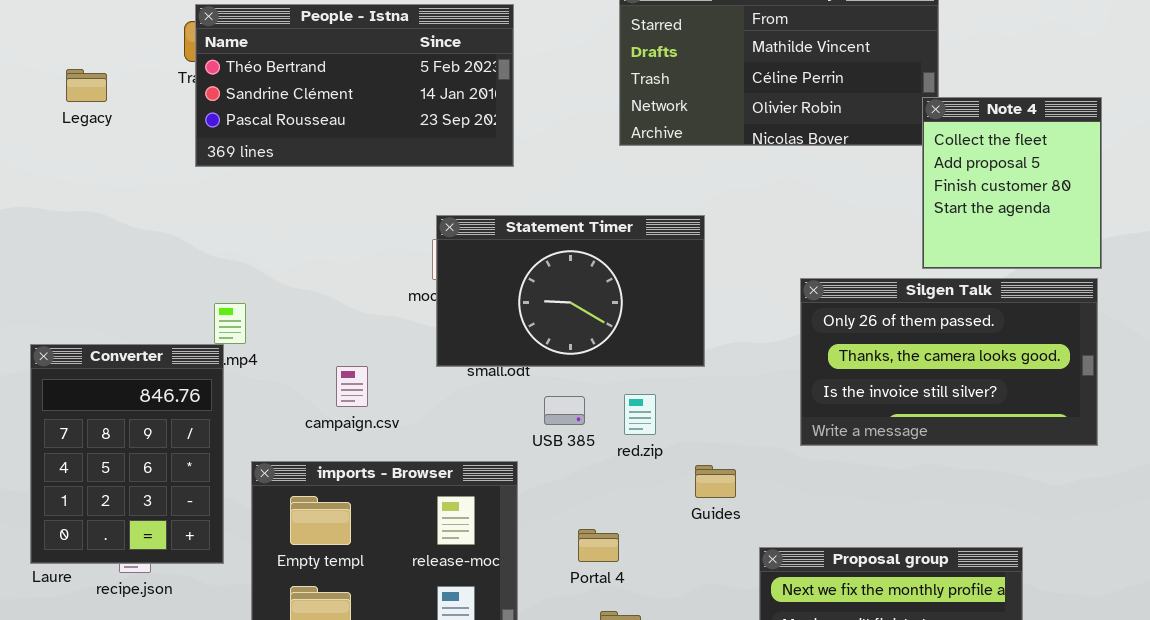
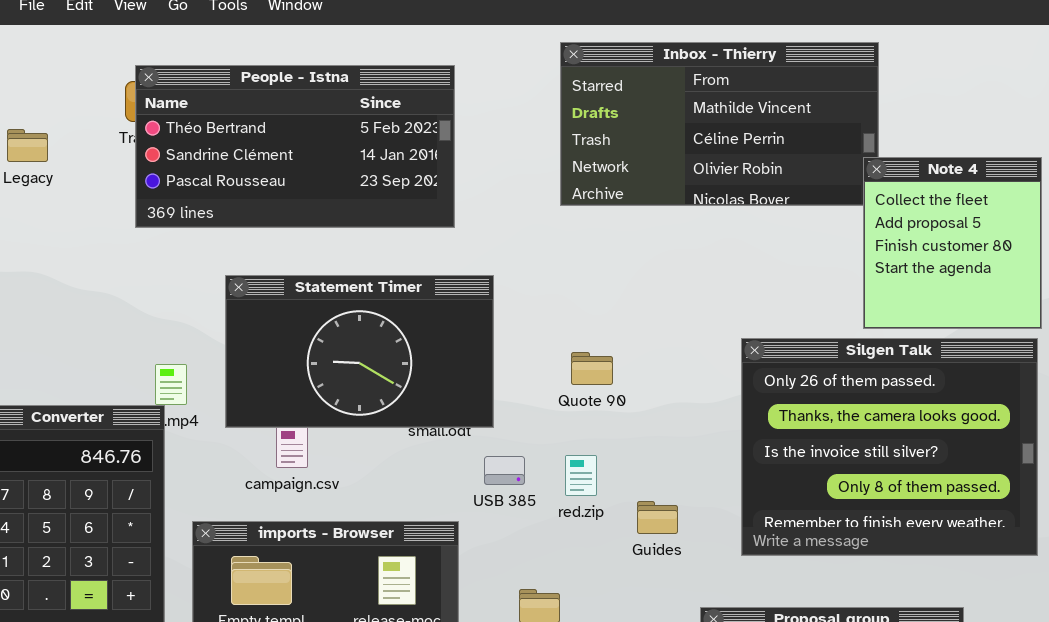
Statement Timer: [436,215,705,367] -> [225,275,494,428], moved
Silgen Talk: [800,278,1098,446] -> [741,338,1038,556], resized
Guides: [695,465,736,498] -> [637,501,678,534], moved

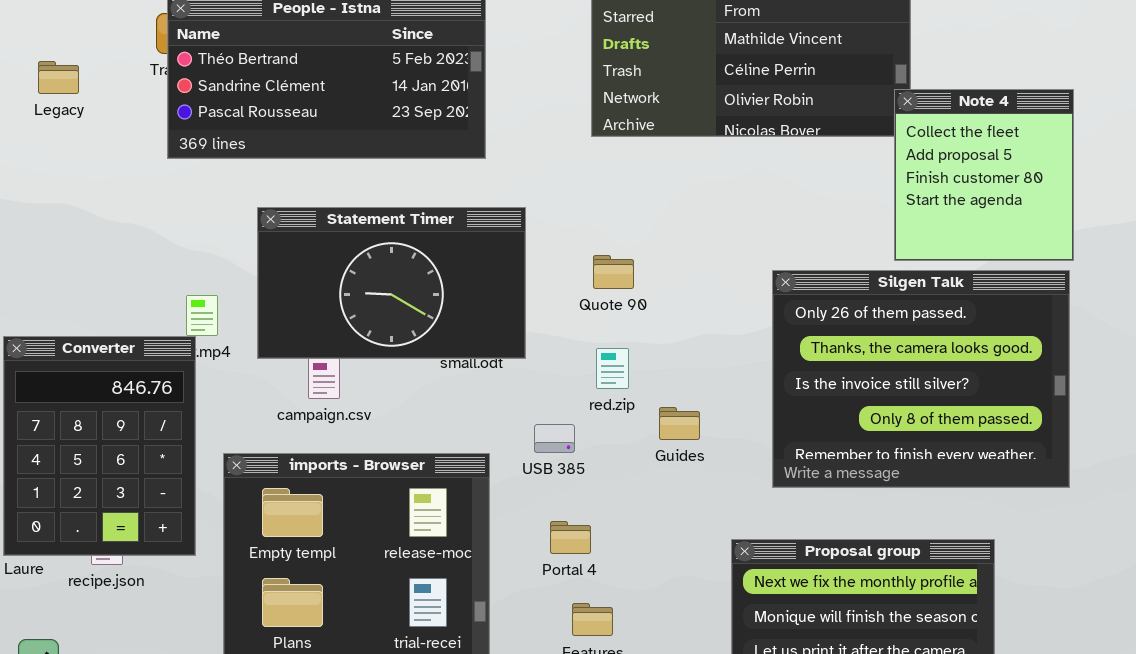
Quote 90: [571,352,613,385] -> [593,255,634,289], moved
red.zip: [565,455,597,496] -> [596,348,629,389], moved
USB 385: [484,456,525,485] -> [534,424,575,453], moved
Guides: [637,501,678,534] -> [659,407,700,440], moved

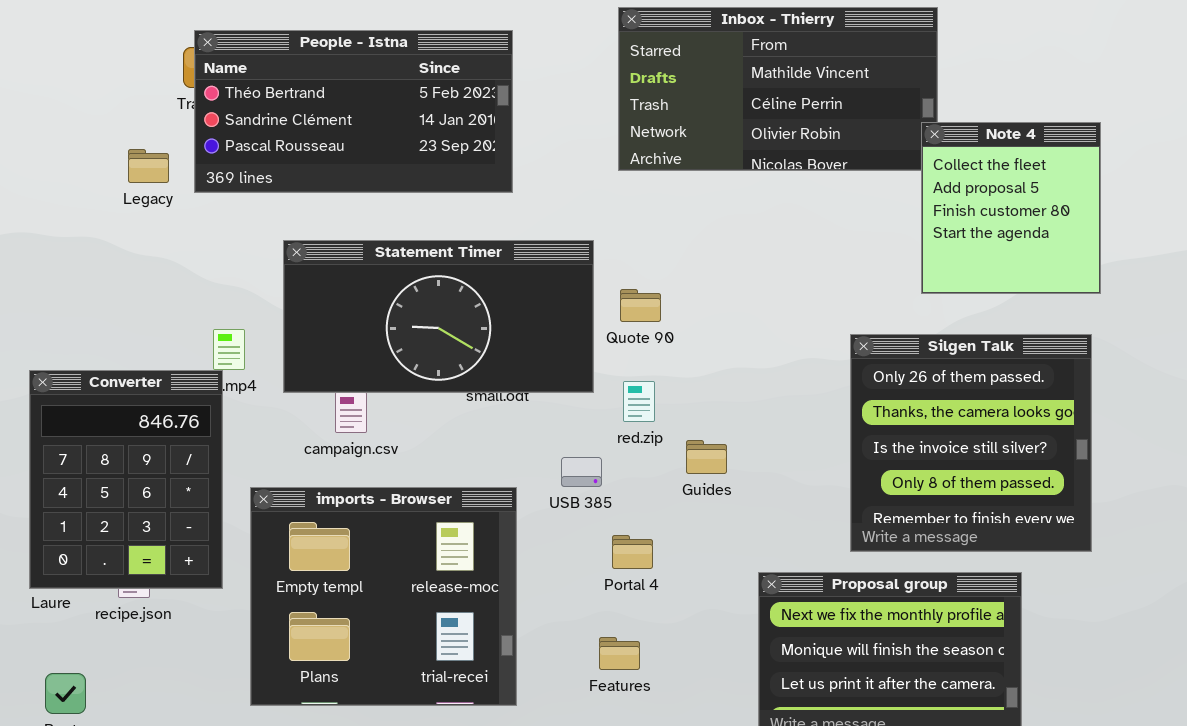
Legacy: [38,61,79,94] -> [128,149,169,183], moved
Statement Timer: [257,207,526,359] -> [283,240,594,393], resized
Silgen Talk: [772,270,1070,488] -> [850,334,1092,552], moved, resized
Portal 4: [550,521,591,554] -> [612,535,653,569], moved

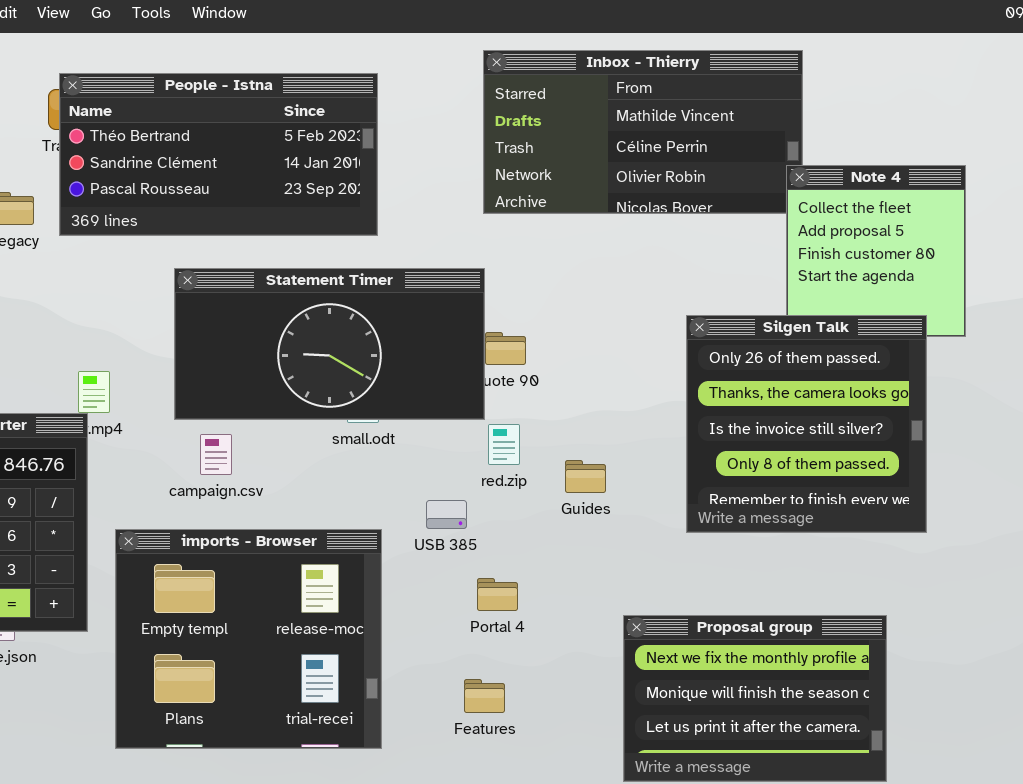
Statement Timer: [283,240,594,393] -> [174,268,485,420], moved
Silgen Talk: [850,334,1092,552] -> [686,315,927,533], moved
Guides: [686,440,727,474] -> [565,460,606,493], moved

